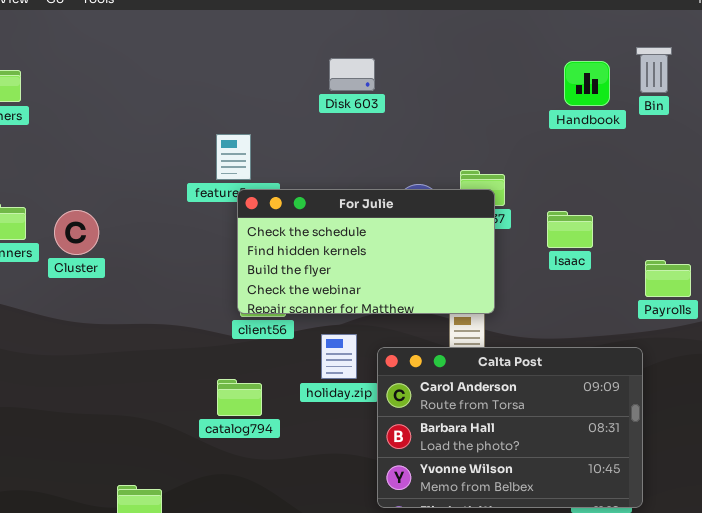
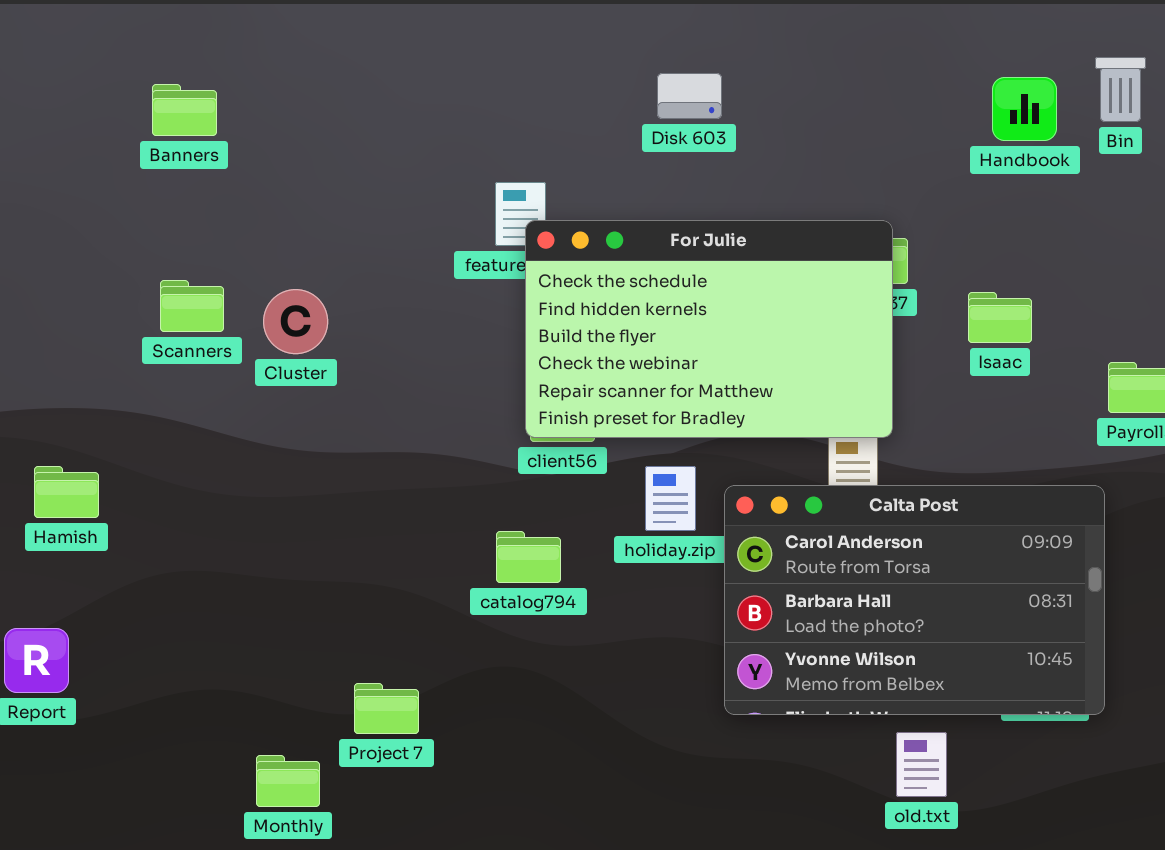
For Julie: [237,189,495,314] -> [525,220,893,438], resized

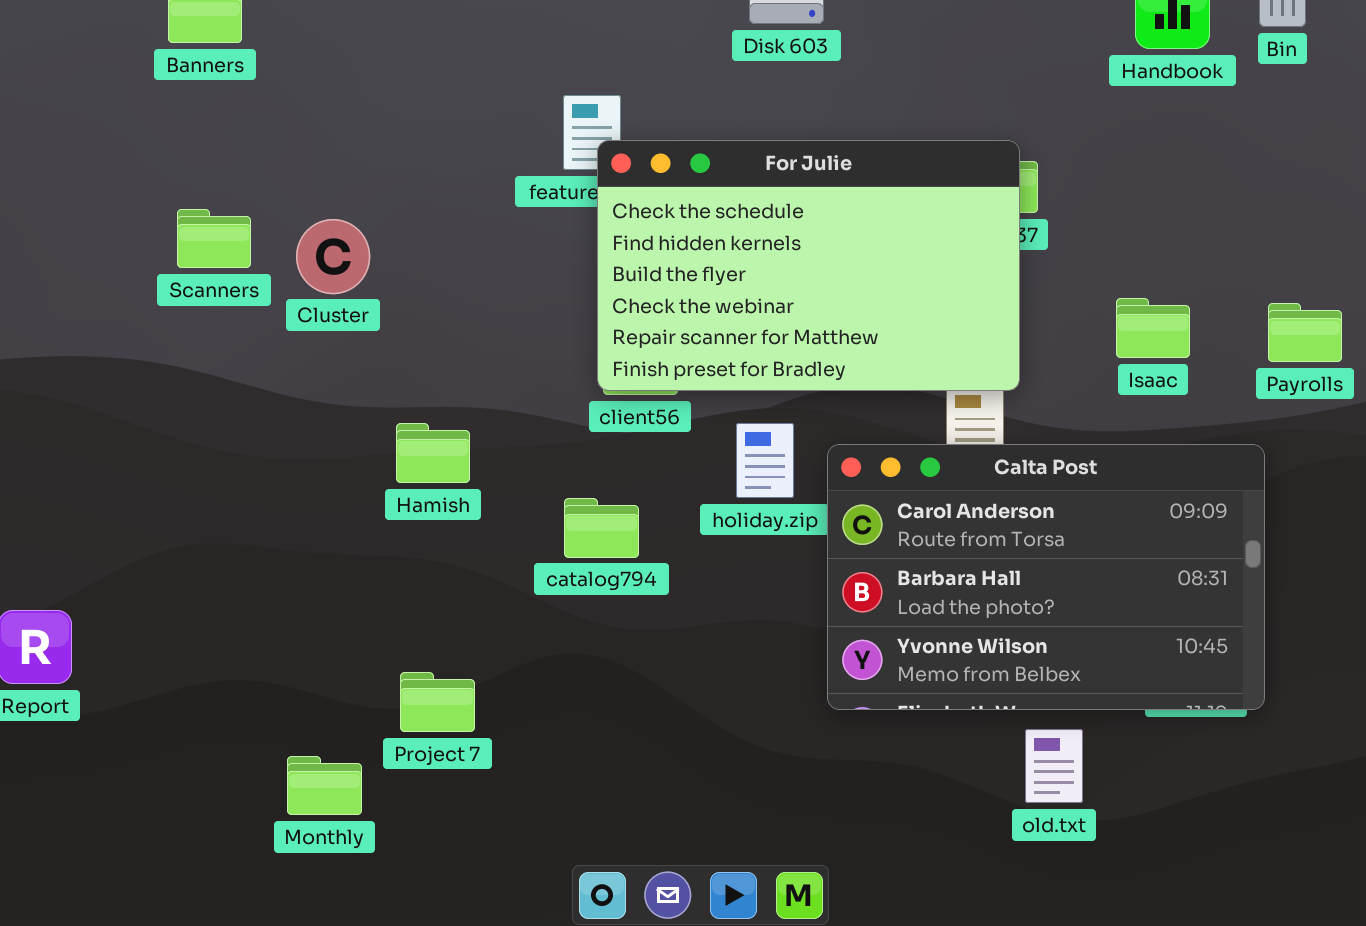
Isaac: [968,292,1032,343] -> [1116,298,1190,358], moved
Hamish: [34,466,99,518] -> [396,423,470,483], moved

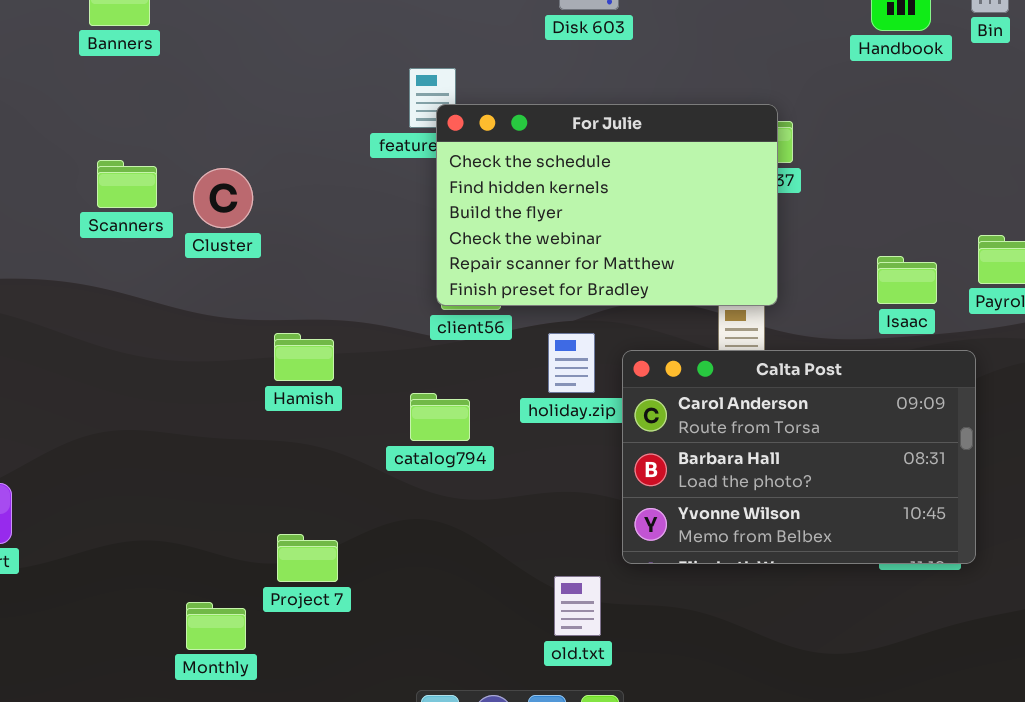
Isaac: [1116,298,1190,358] -> [877,256,937,304], moved
old.txt: [1025,729,1083,803] -> [554,576,601,636], moved

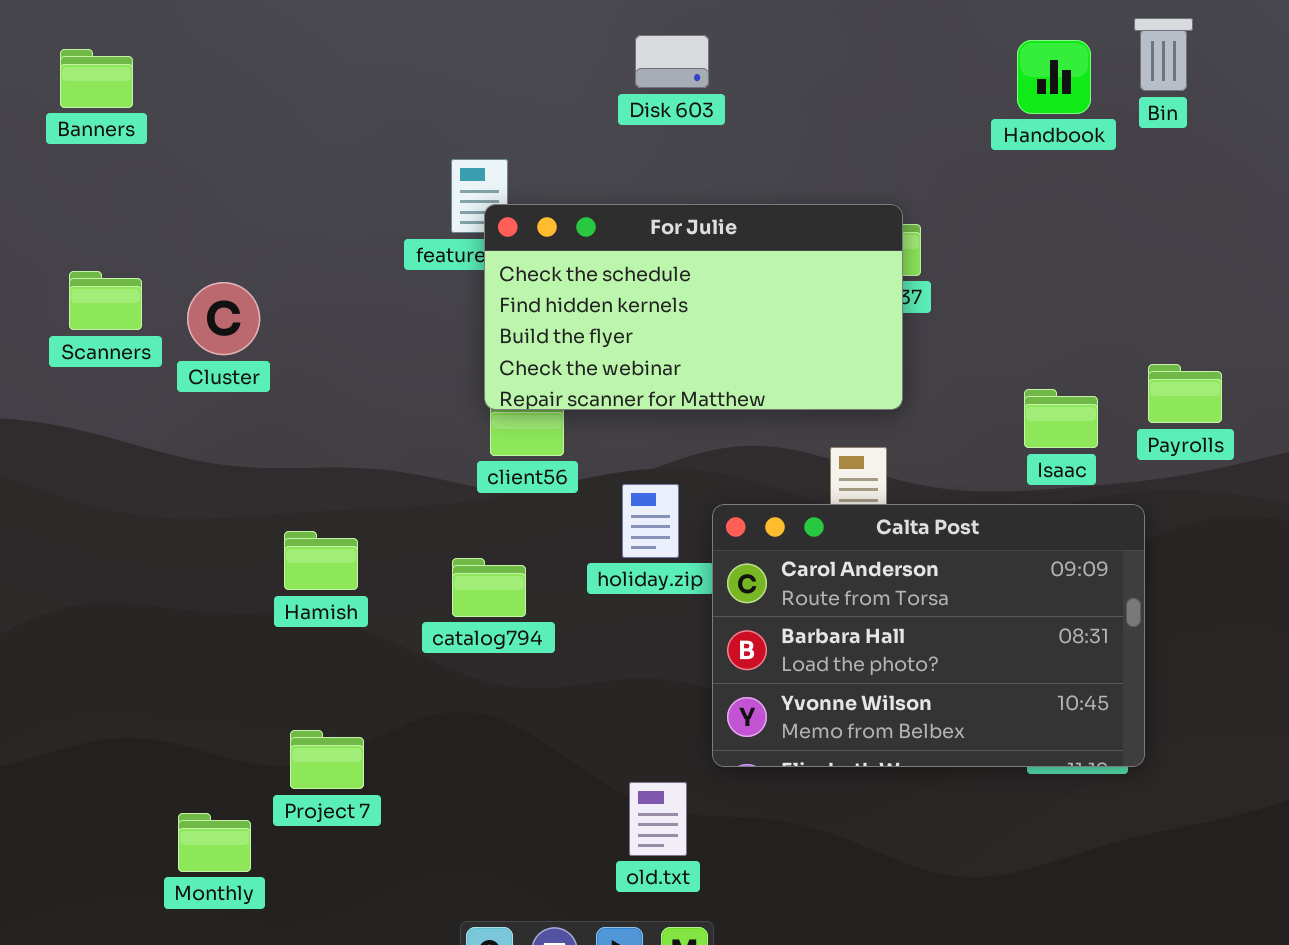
For Julie: [436,104,778,306] -> [484,204,903,410], resized
Hamish: [274,333,334,381] -> [284,531,358,590], moved

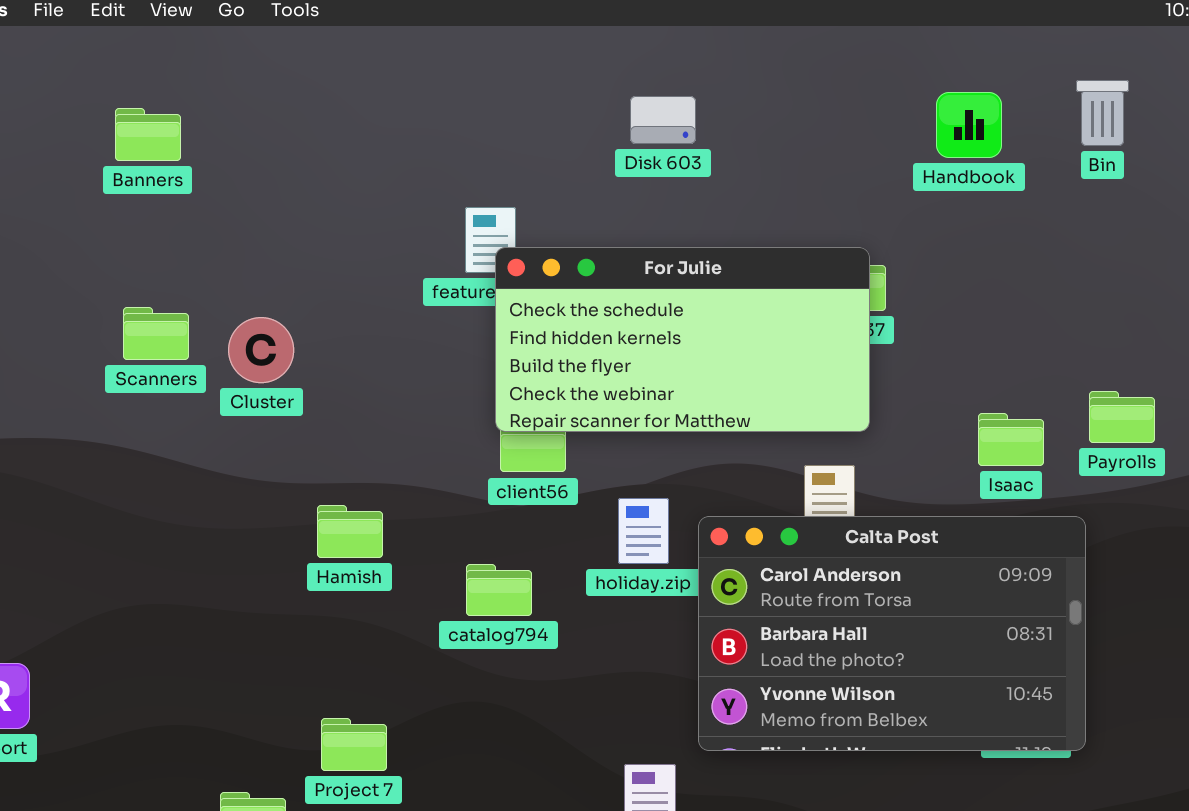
Handbook: [1017,40,1091,114] -> [936,92,1002,158], moved
Hamish: [284,531,358,590] -> [317,505,383,558], moved

